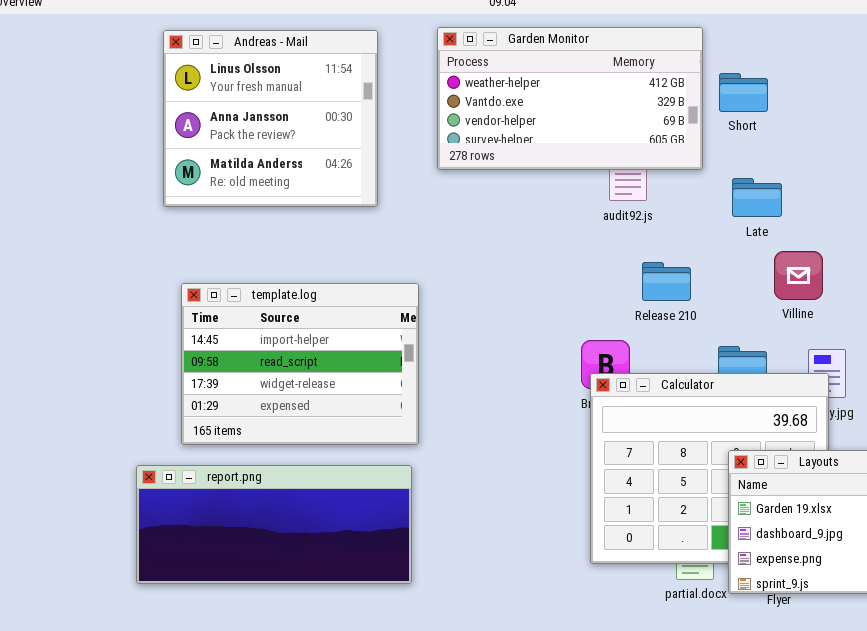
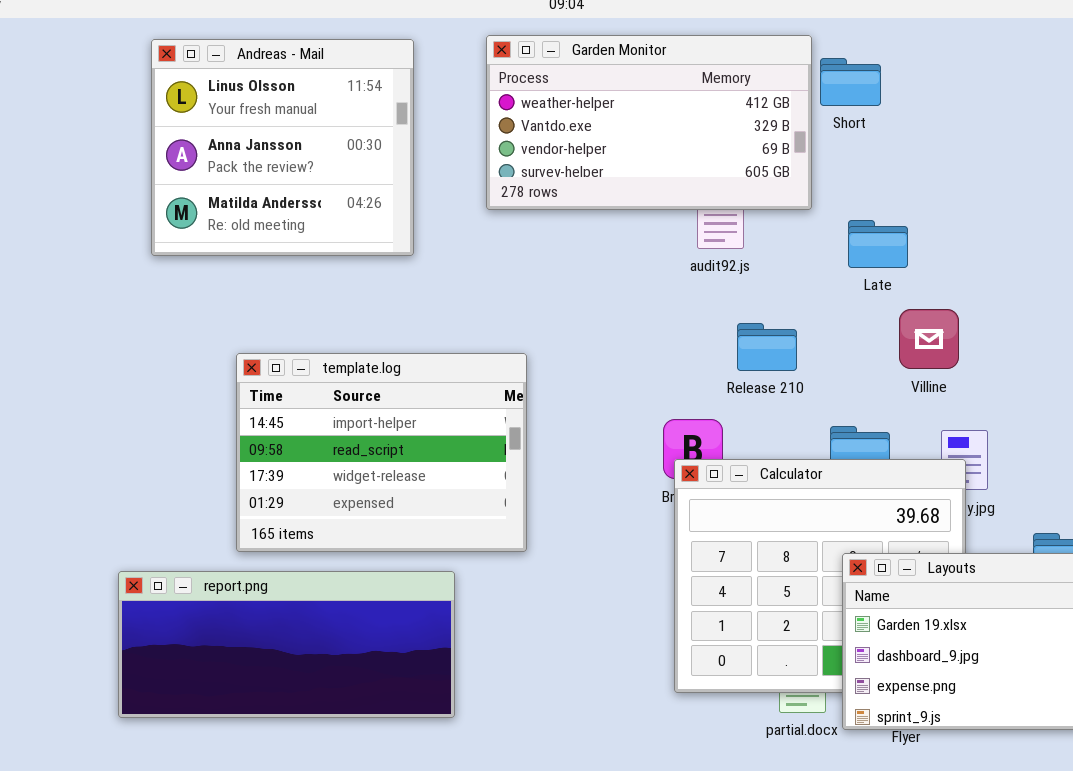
Short: [719,73,768,112] -> [820,58,881,106], moved
template.log: [181,283,419,445] -> [236,353,527,552], moved

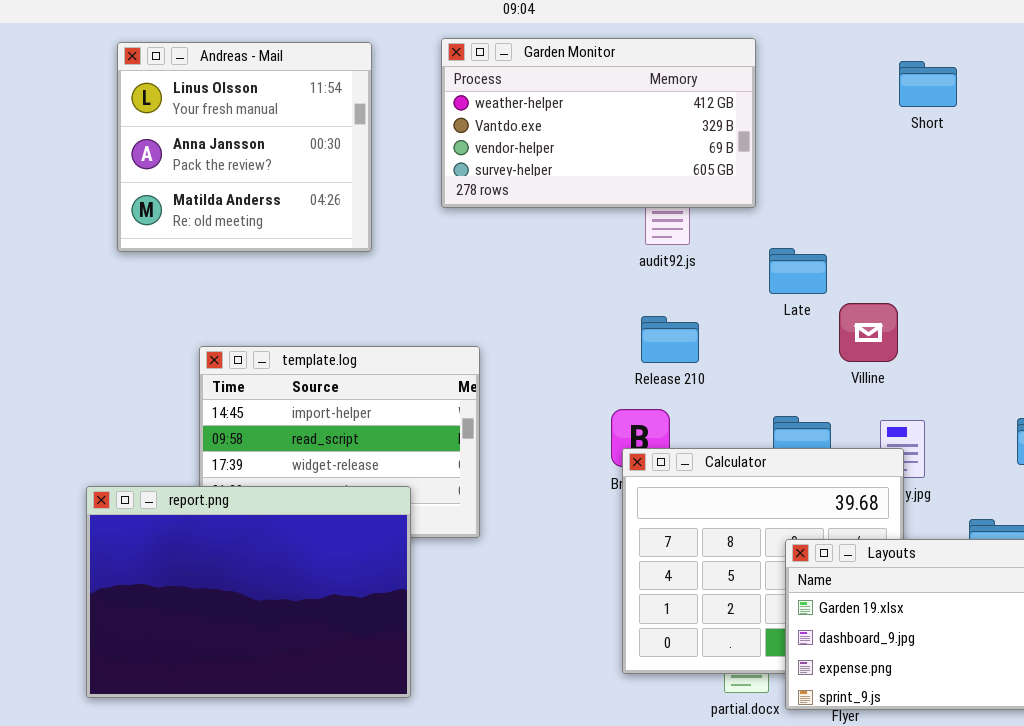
Short: [820,58,881,106] -> [899,61,957,107], moved
Late: [848,220,908,268] -> [769,248,827,294], moved
Release 210: [737,323,797,371] -> [641,316,699,363], moved
report.png: [118,571,455,718] -> [86,486,411,698], resized

